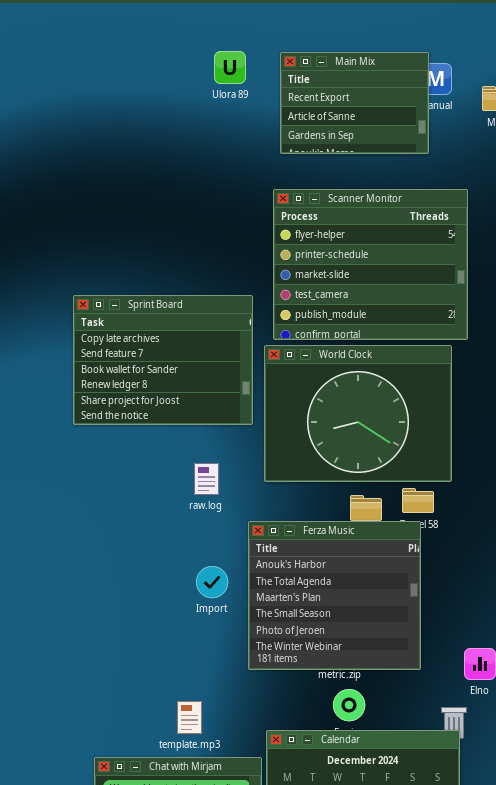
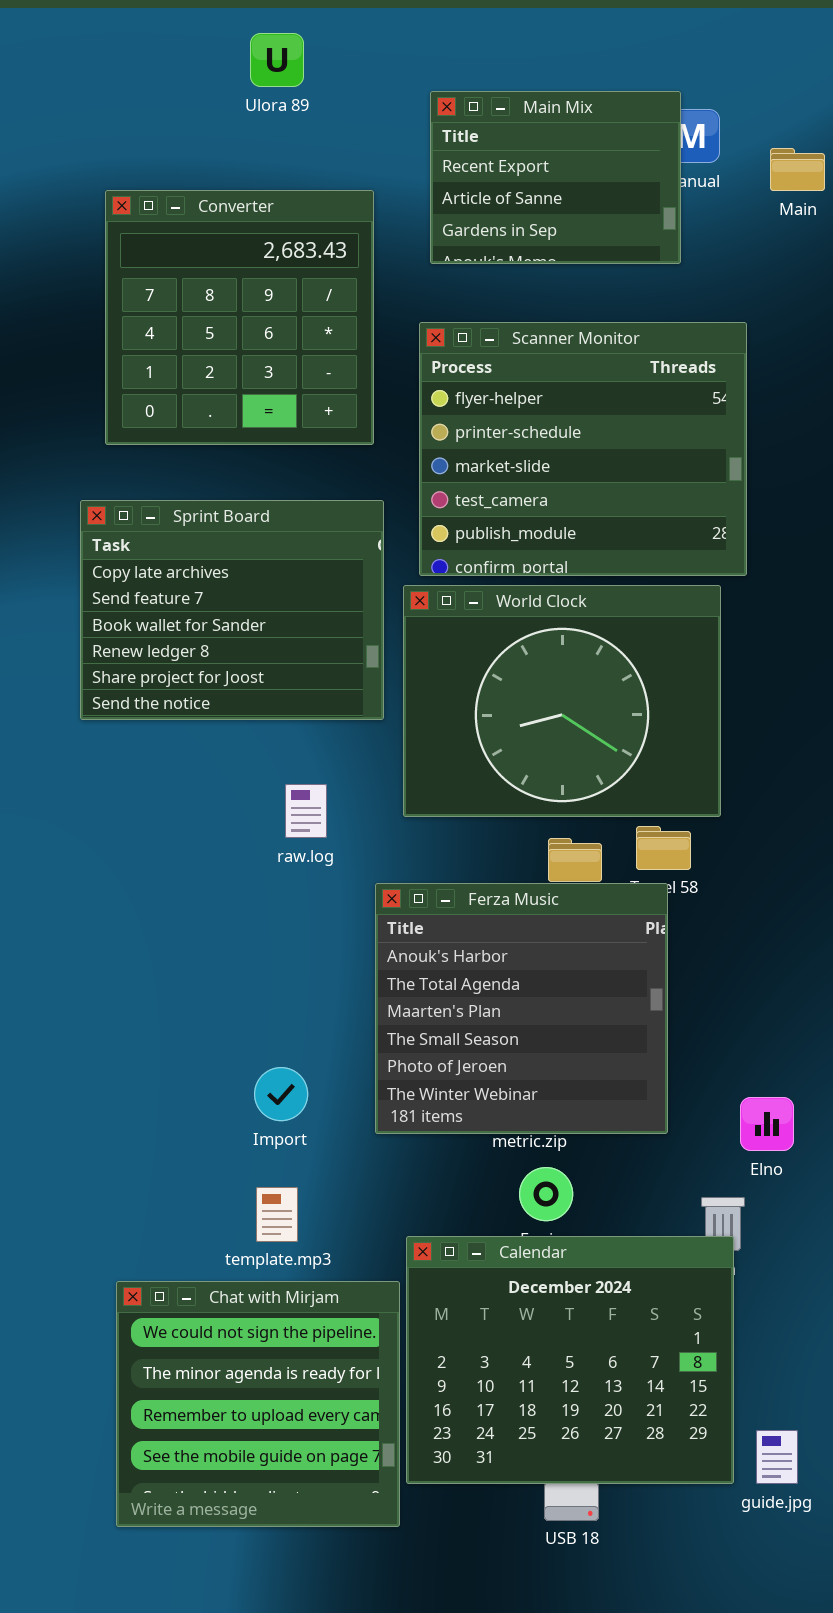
Ulora 89: [214,51,246,84] -> [250,33,304,87], moved
Converter: none -> [105,190,374,445], opened
Import: [196,566,228,598] -> [254,1067,308,1121], moved

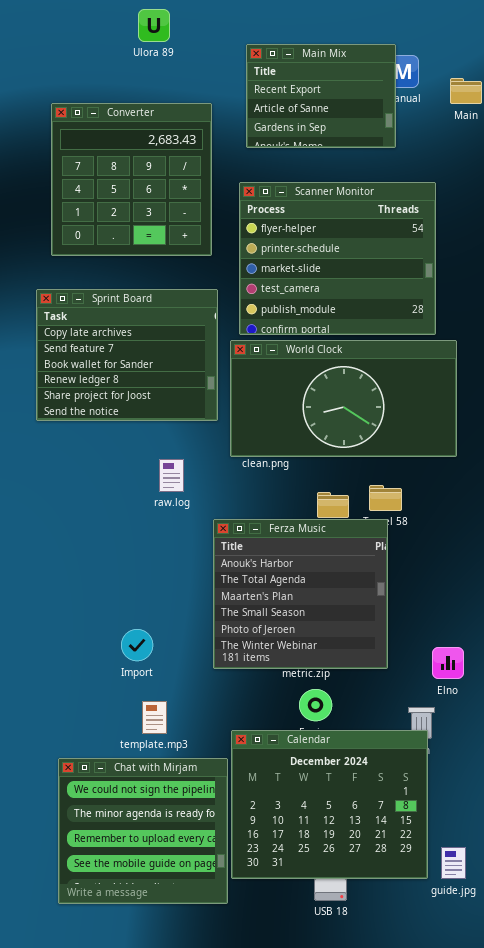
World Clock: [403,585,721,817] -> [230,340,457,457], resized
Import: [254,1067,308,1121] -> [121,629,153,661], moved

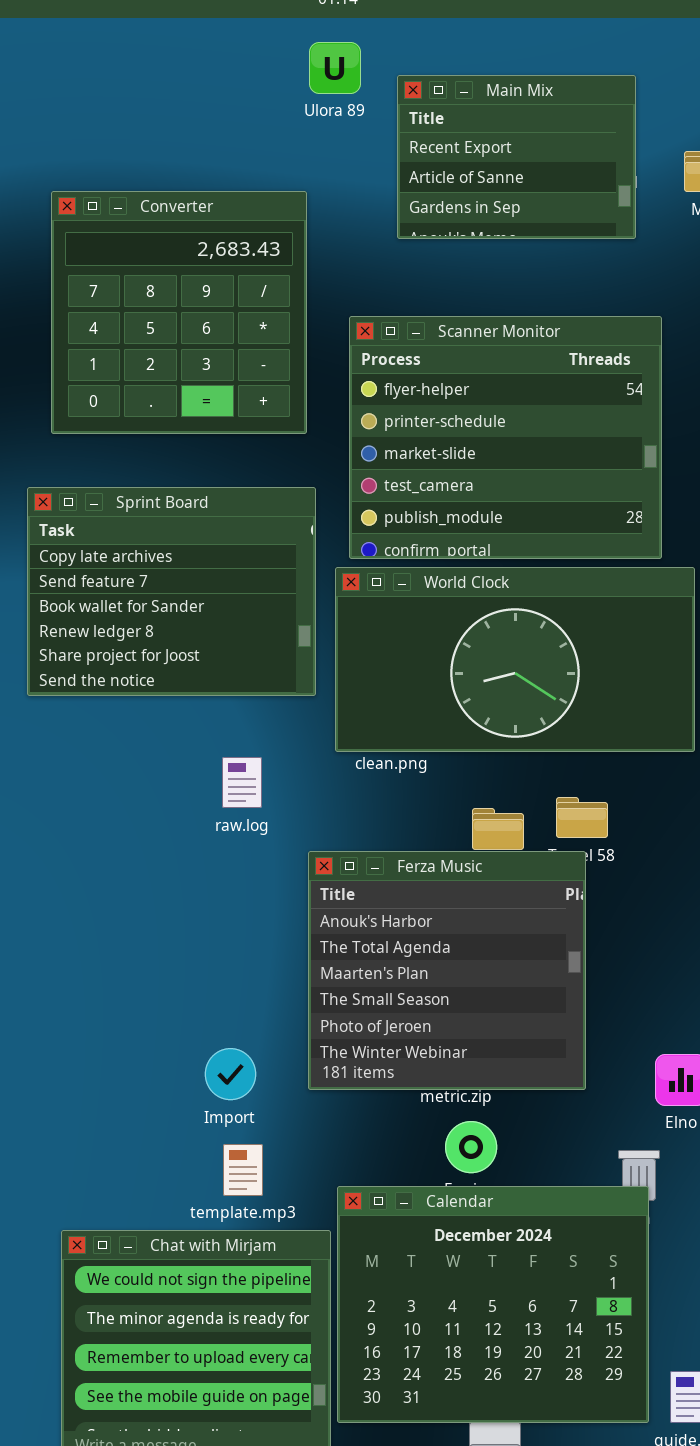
Ulora 89: [138,9,170,42] -> [309,42,361,94], moved
Main Mix: [246,44,396,148] -> [397,75,636,239], moved
Import: [121,629,153,661] -> [205,1048,256,1100], moved
template.mp3: [142,701,167,734] -> [223,1144,263,1196], moved

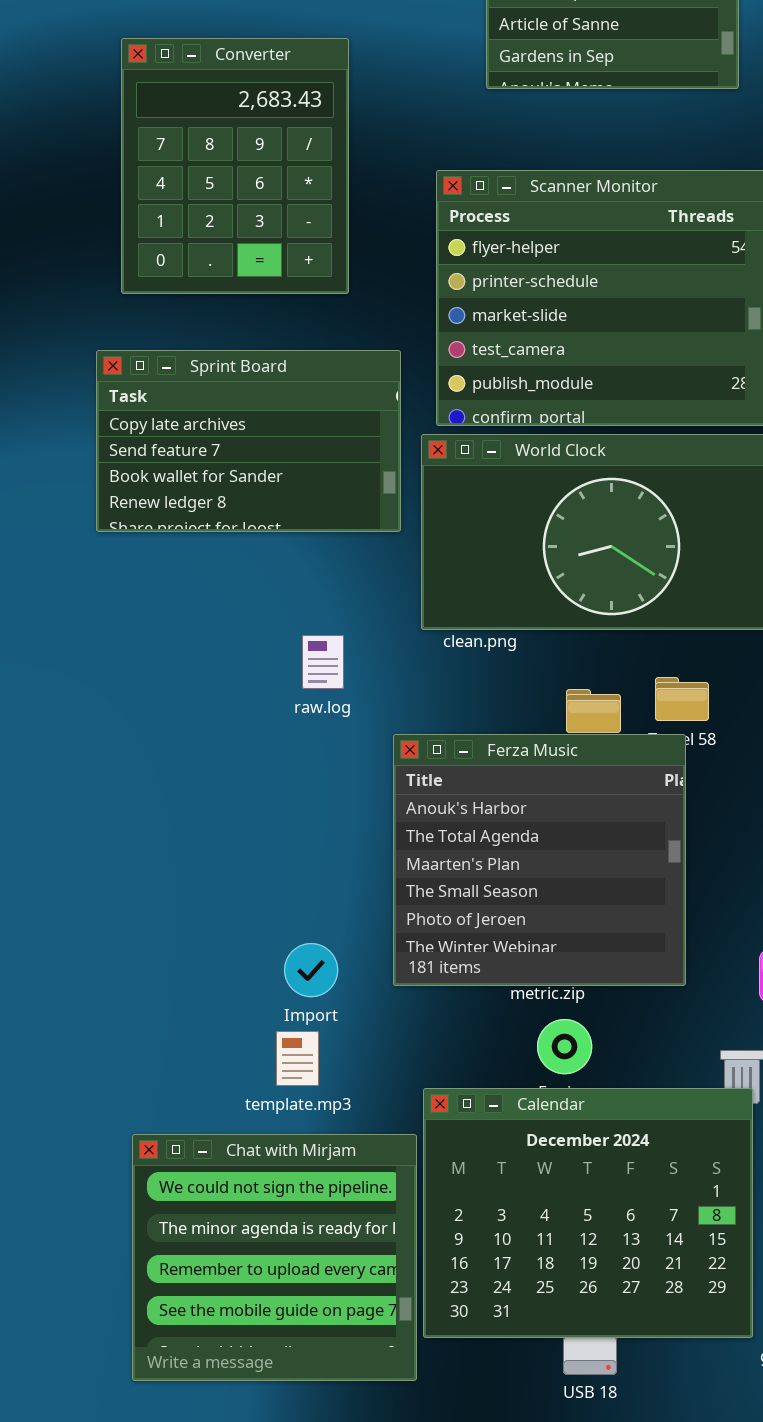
Converter: [51,191,307,434] -> [121,38,349,294], resized
Sprint Board: [27,487,316,696] -> [96,350,401,532], resized
template.mp3: [223,1144,263,1196] -> [276,1031,319,1086], moved

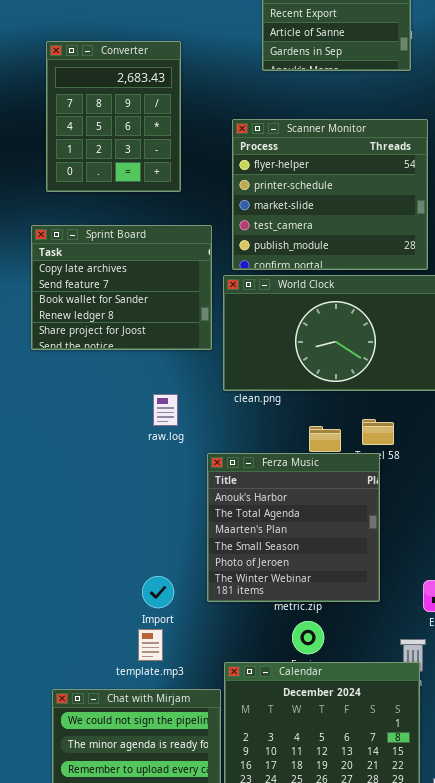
Sprint Board: [96,350,401,532] -> [31,225,212,350], resized

